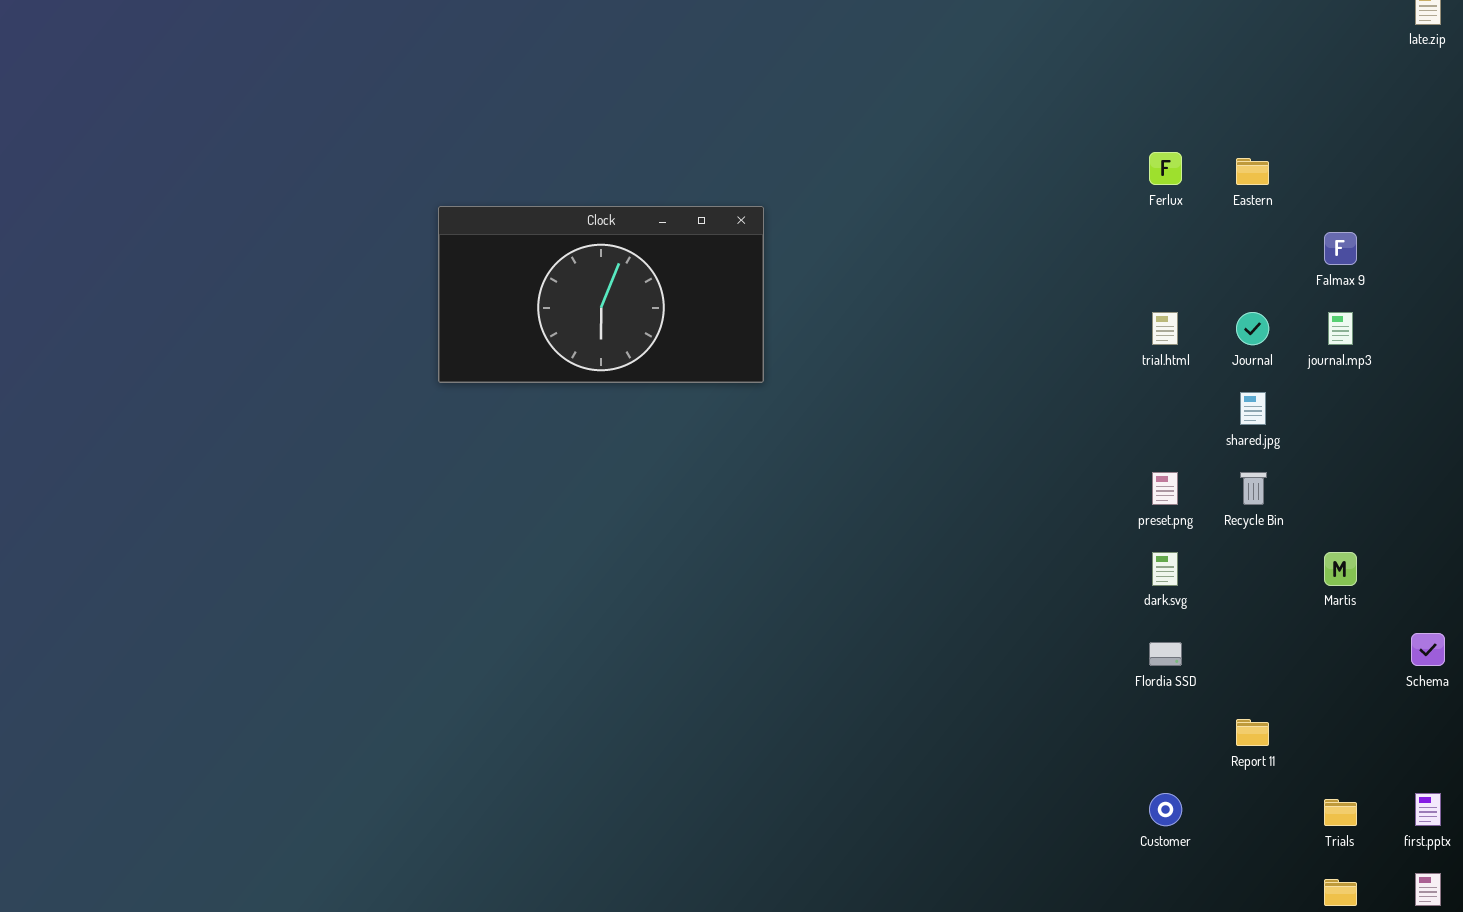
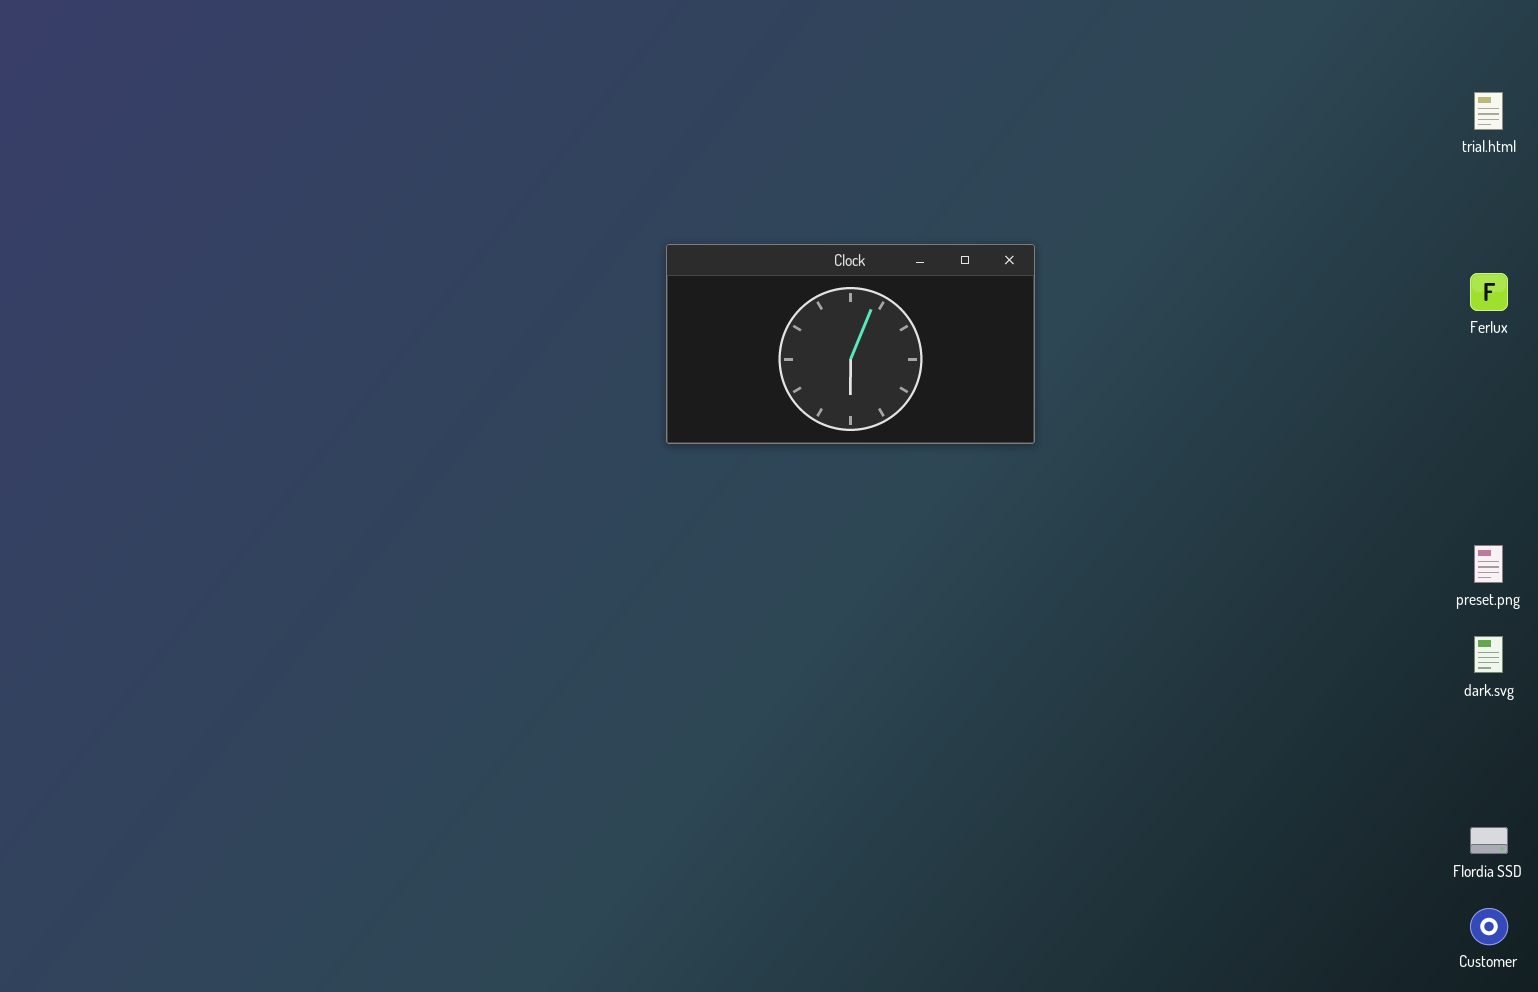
Ferlux: [1149,152,1182,185] -> [1470,273,1508,311], moved
trial.html: [1152,312,1178,345] -> [1474,92,1503,130], moved
Flordia SSD: [1149,642,1182,666] -> [1470,827,1508,854], moved

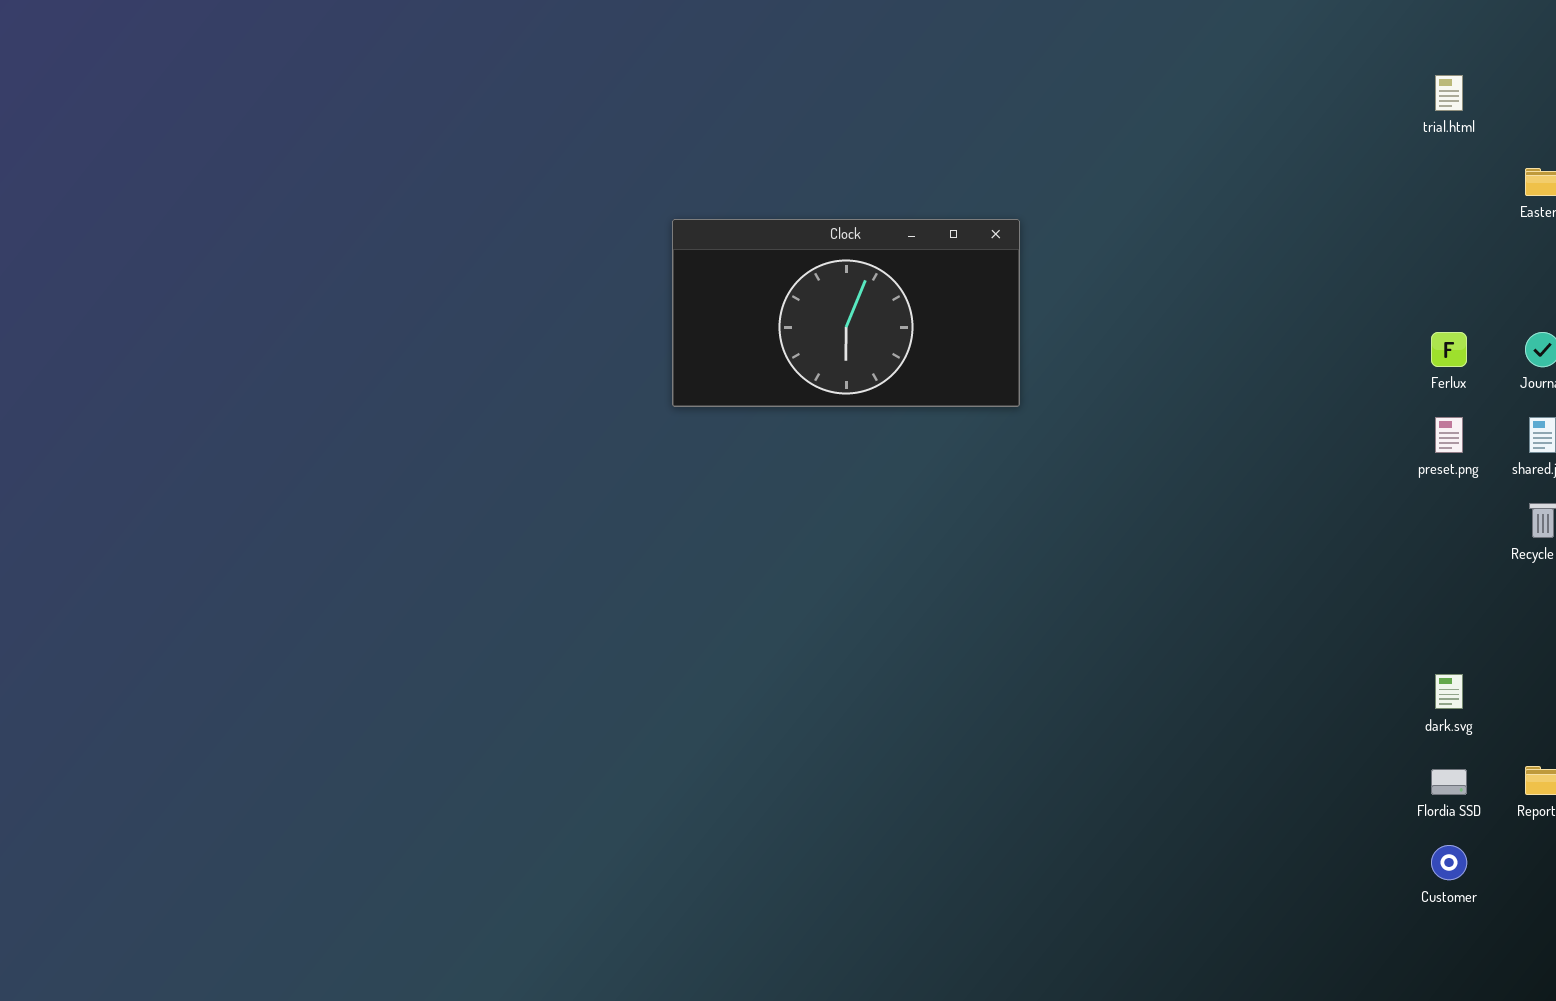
Ferlux: [1470,273,1508,311] -> [1431,332,1467,367], moved
preset.png: [1474,545,1503,583] -> [1435,417,1463,453], moved
dark.svg: [1474,636,1503,673] -> [1435,674,1463,709], moved

